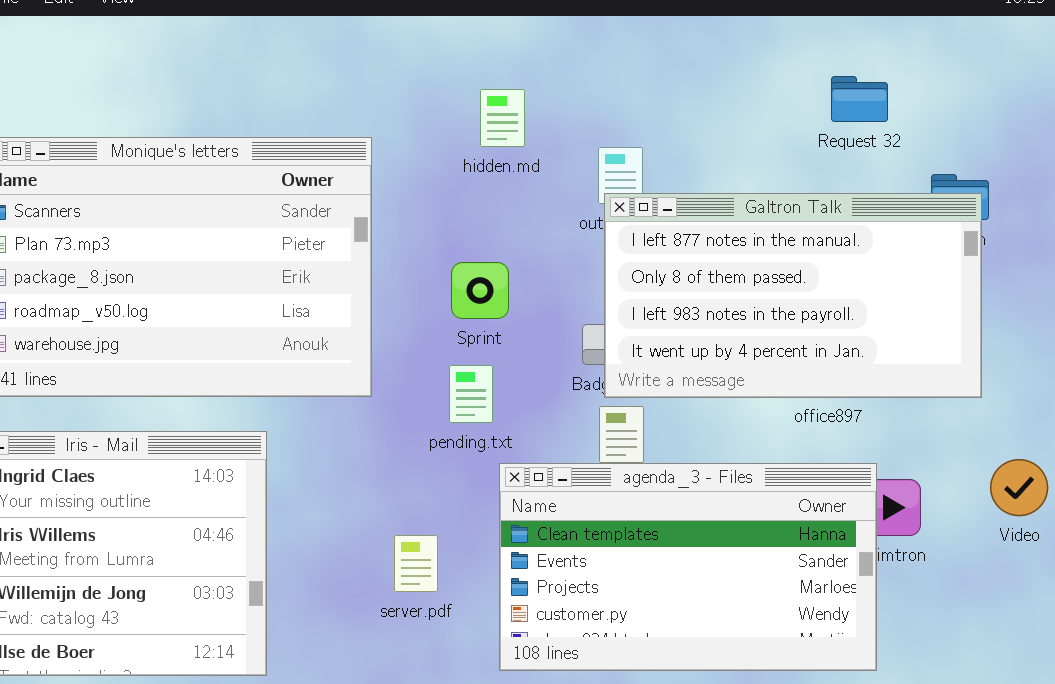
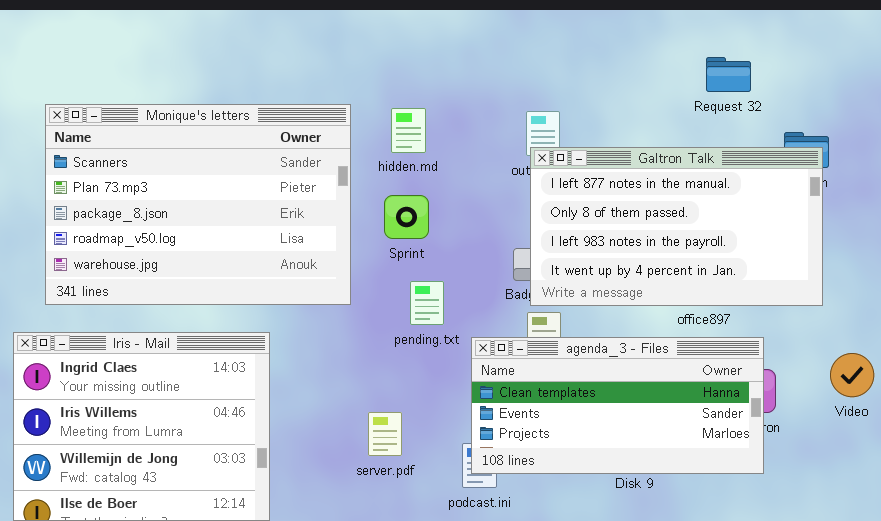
hidden.md: [480,89,525,147] -> [391,108,426,153], moved
Sprint: [451,262,509,319] -> [384,195,429,239], moved
agenda_3 - Files: [499,463,877,671] -> [471,337,764,474], moved, resized

